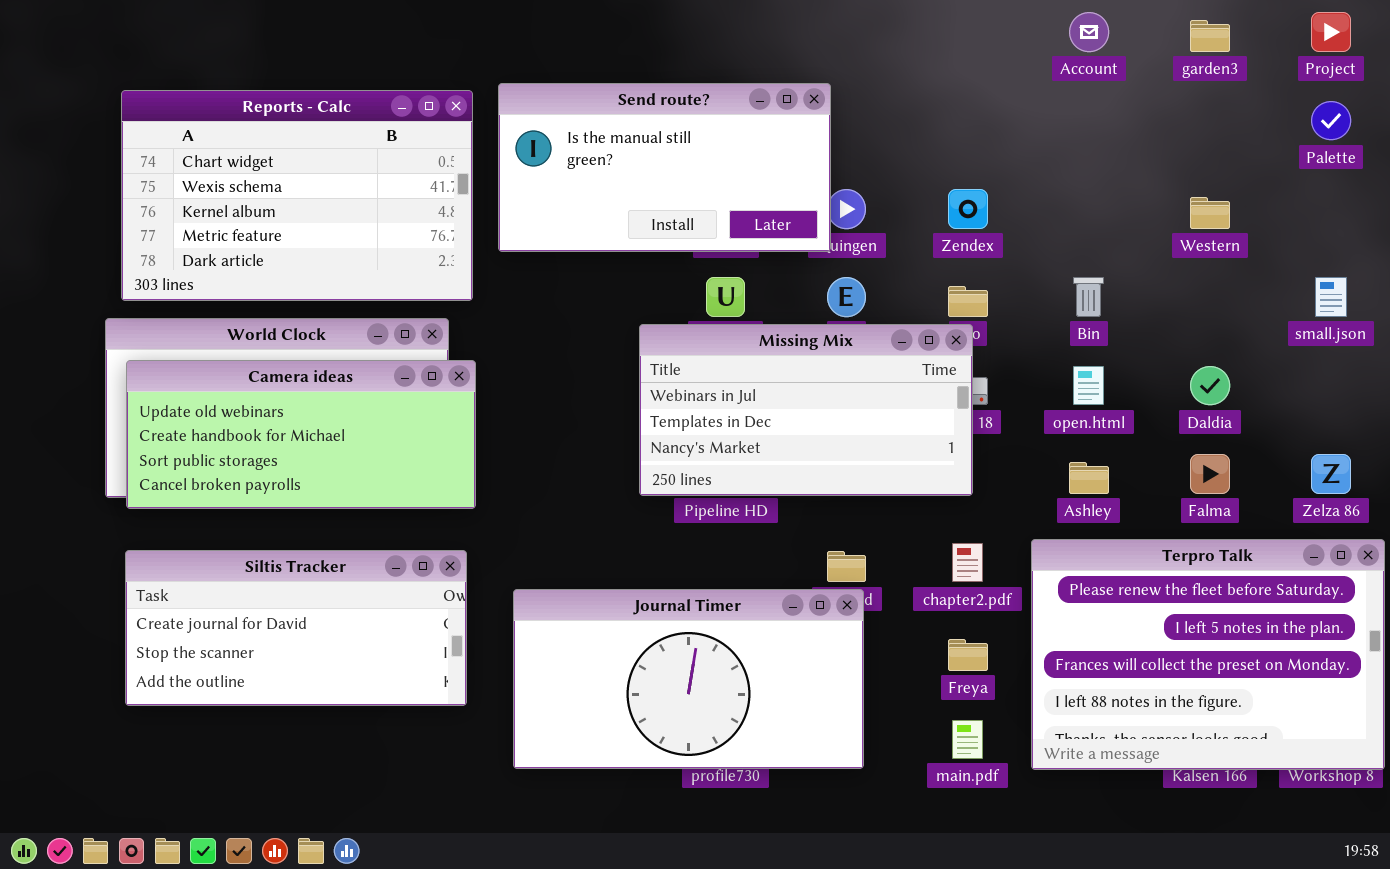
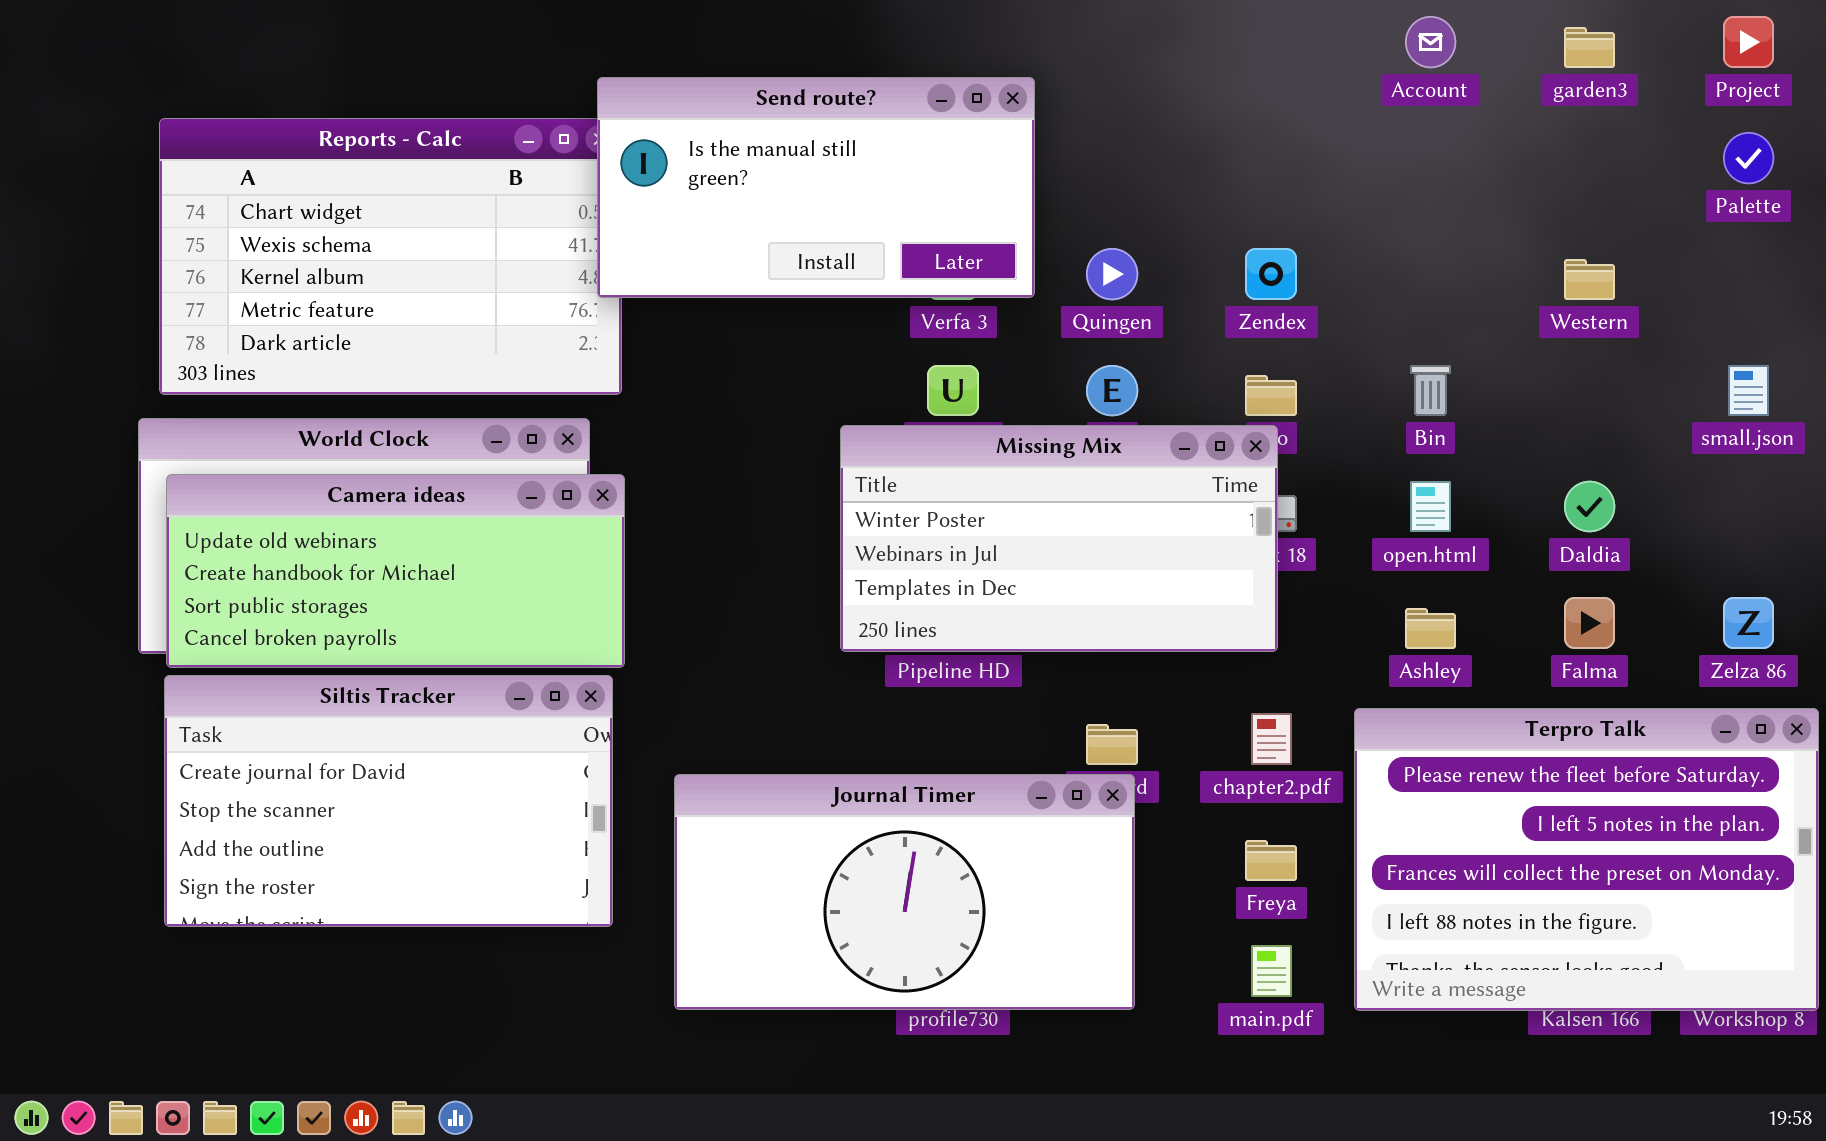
Send route?: [498,83,831,252] -> [597,77,1035,298], moved
Missing Mix: [639,324,973,496] -> [840,425,1278,652], scrolled up 1 row
Siltis Tracker: [125,550,467,706] -> [164,675,613,927], resized

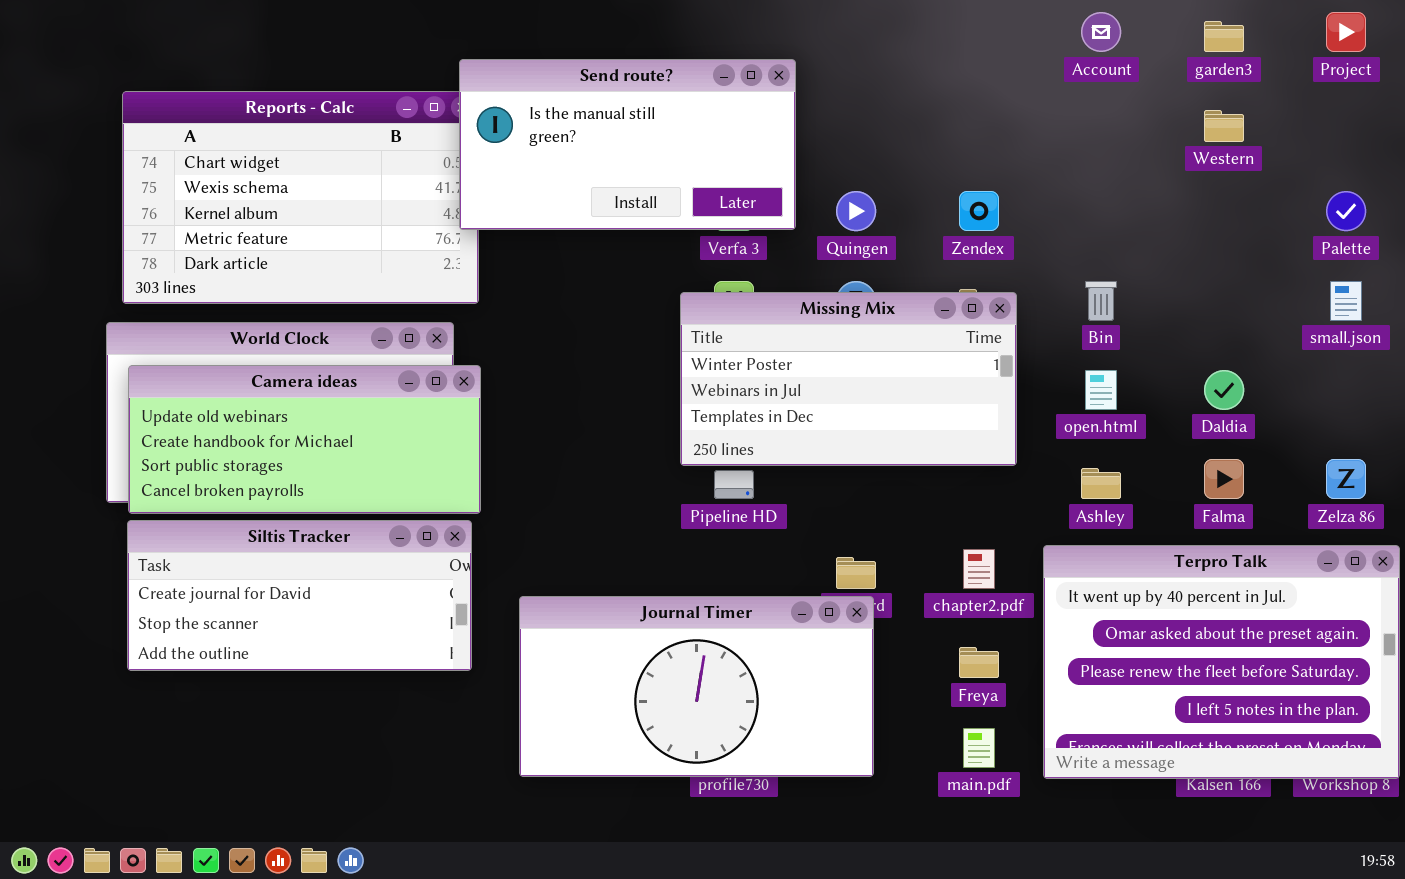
Palette: [1723,132,1774,184] -> [1326,191,1366,231], moved
Western: [1564,259,1615,300] -> [1204,110,1244,142], moved
Missing Mix: [840,425,1278,652] -> [680,292,1017,466], moved
Siltis Tracker: [164,675,613,927] -> [127,520,472,671], resized
Terpro Talk: [1354,708,1819,1011] -> [1043,545,1400,779], scrolled up 2 rows

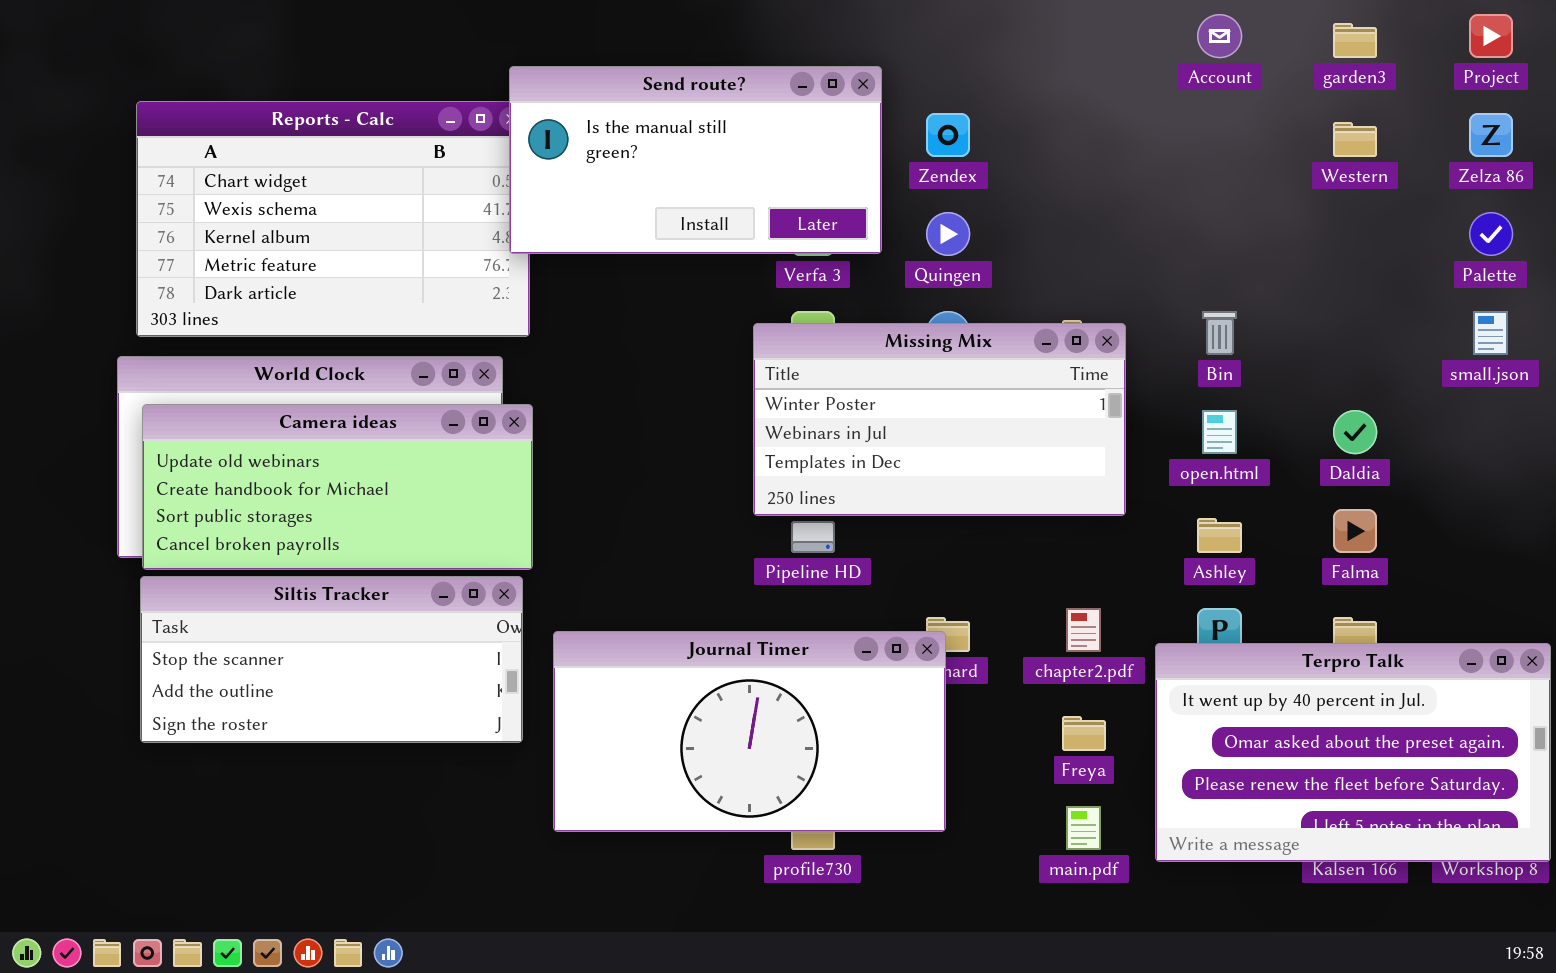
Zendex: [959,191,999,231] -> [926,113,970,157], moved
Zelza 86: [1326,459,1366,499] -> [1469,113,1513,157], moved
Siltis Tracker: [127,520,472,671] -> [140,576,523,743], scrolled down 1 row
Terpro Talk: [1043,545,1400,779] -> [1155,643,1551,862], resized
Journal Timer: [519,596,874,777] -> [553,631,946,832], moved

